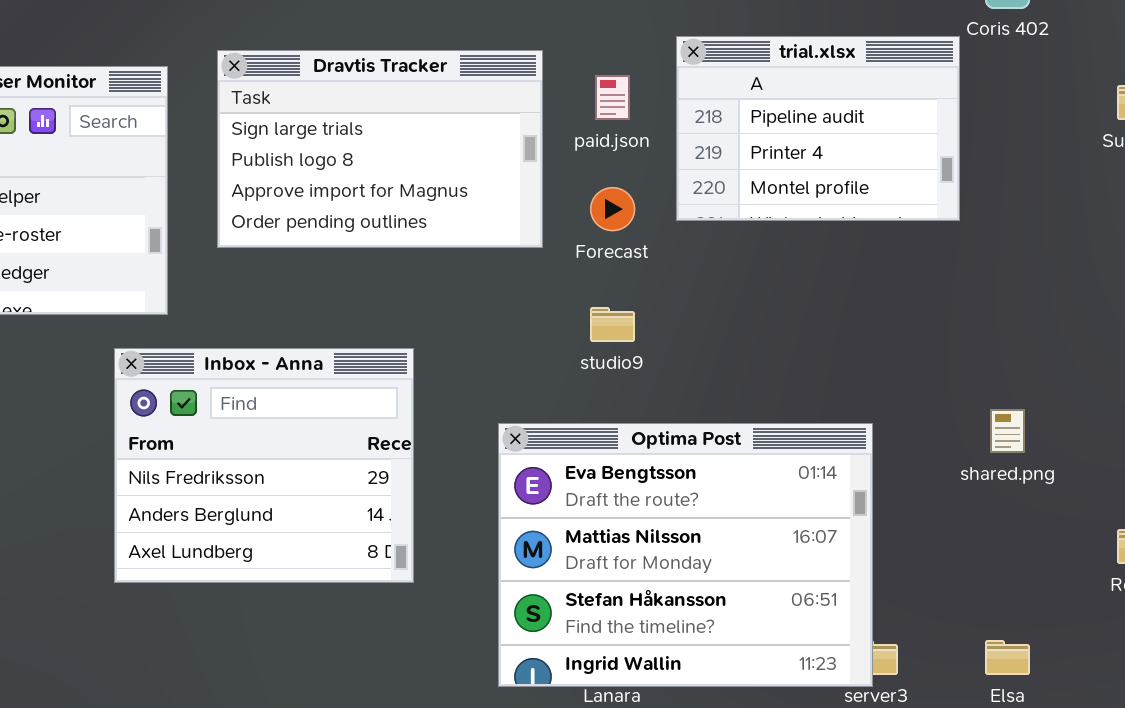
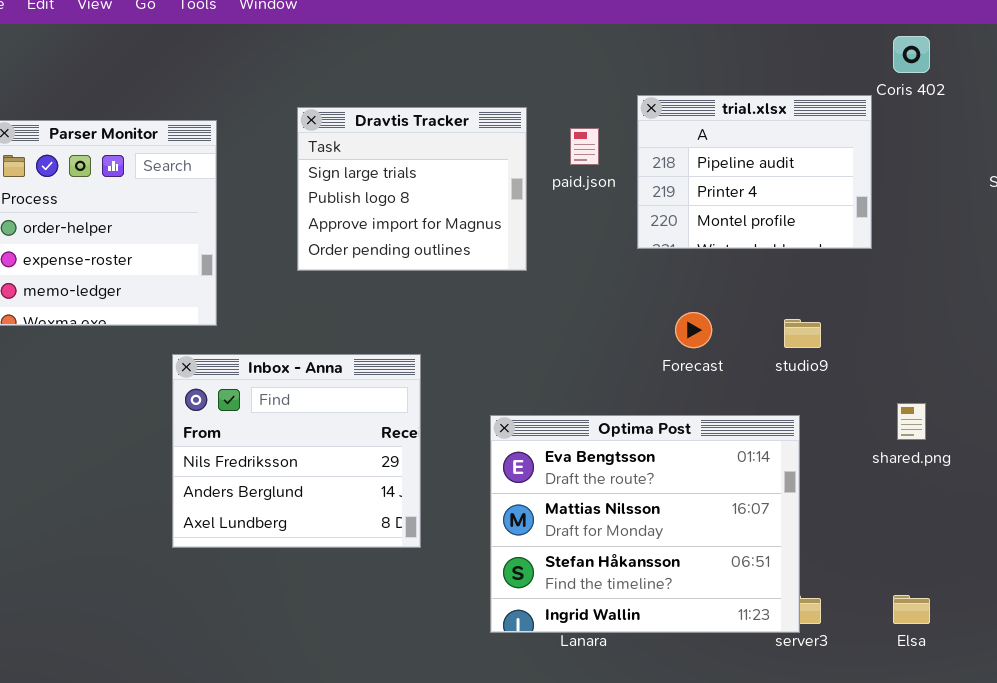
Dravtis Tracker: [217,50,543,248] -> [297,107,527,271], resized
Forecast: [590,187,635,231] -> [675,312,712,348], moved
studio9: [590,307,635,342] -> [784,319,821,348], moved

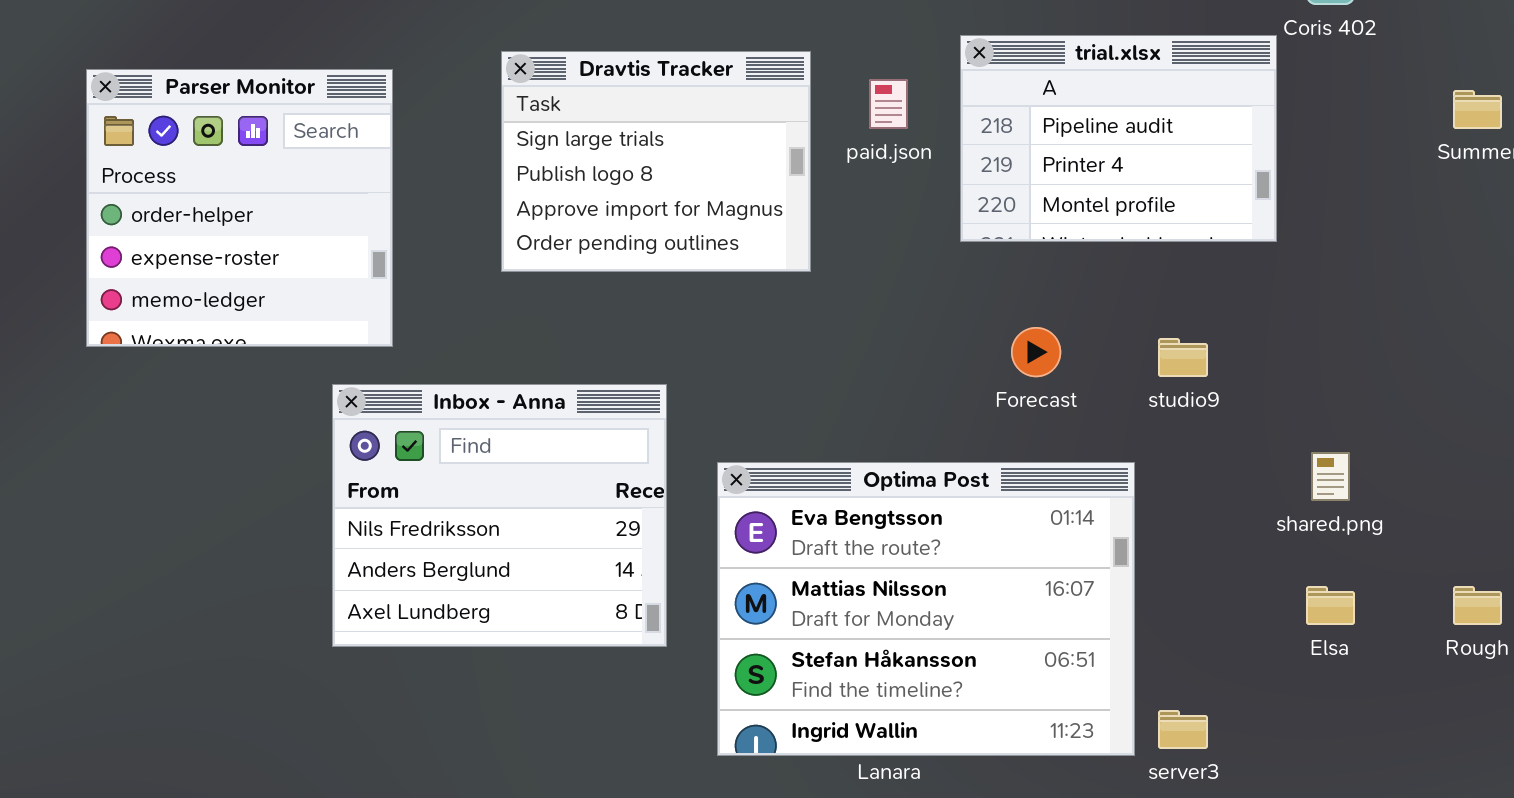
Optima Post: [490,415,800,633] -> [717,462,1135,756], moved
Elsa: [893,595,930,624] -> [1306,586,1355,625], moved

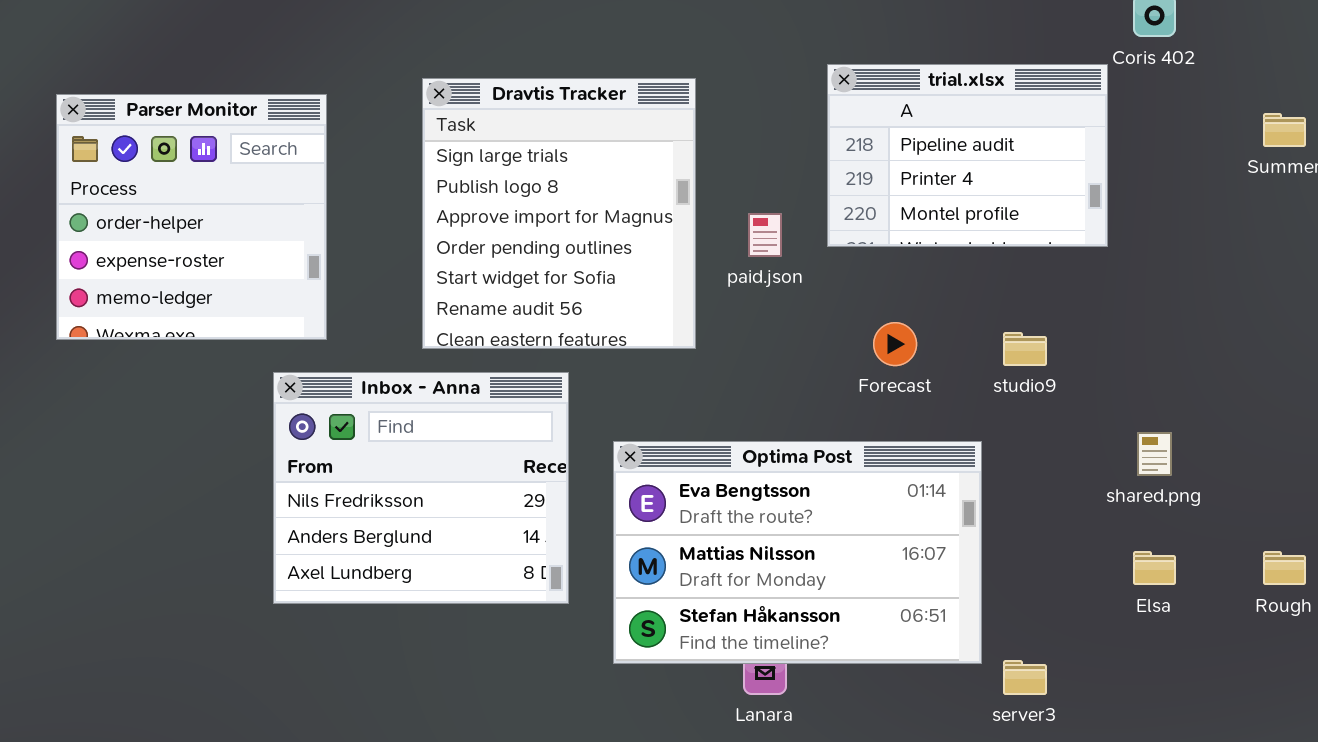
Dravtis Tracker: [501,51,811,272] -> [422,78,696,349], resized
paid.json: [869,79,908,129] -> [748,213,782,257], moved
Optima Post: [717,462,1135,756] -> [613,441,982,664], resized

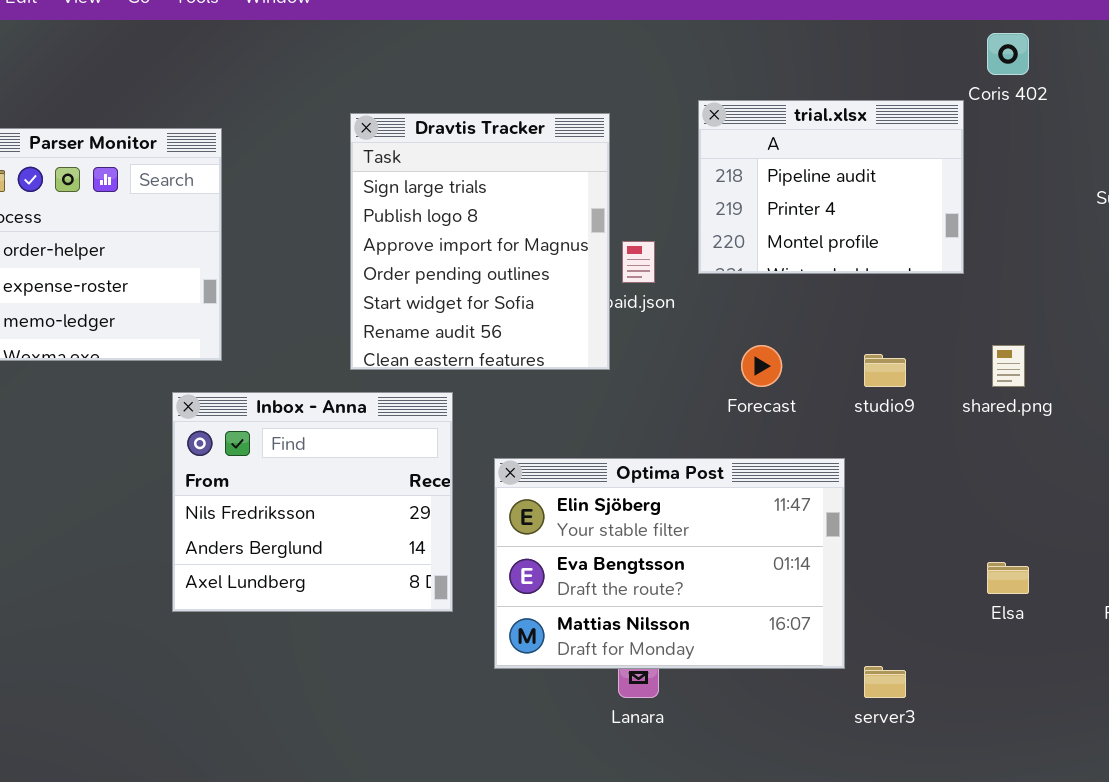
Dravtis Tracker: [422,78,696,349] -> [350,113,610,370], moved
shared.png: [1137,432,1172,476] -> [992,345,1025,387], moved
Optima Post: [613,441,982,664] -> [494,458,845,669], scrolled up 1 row

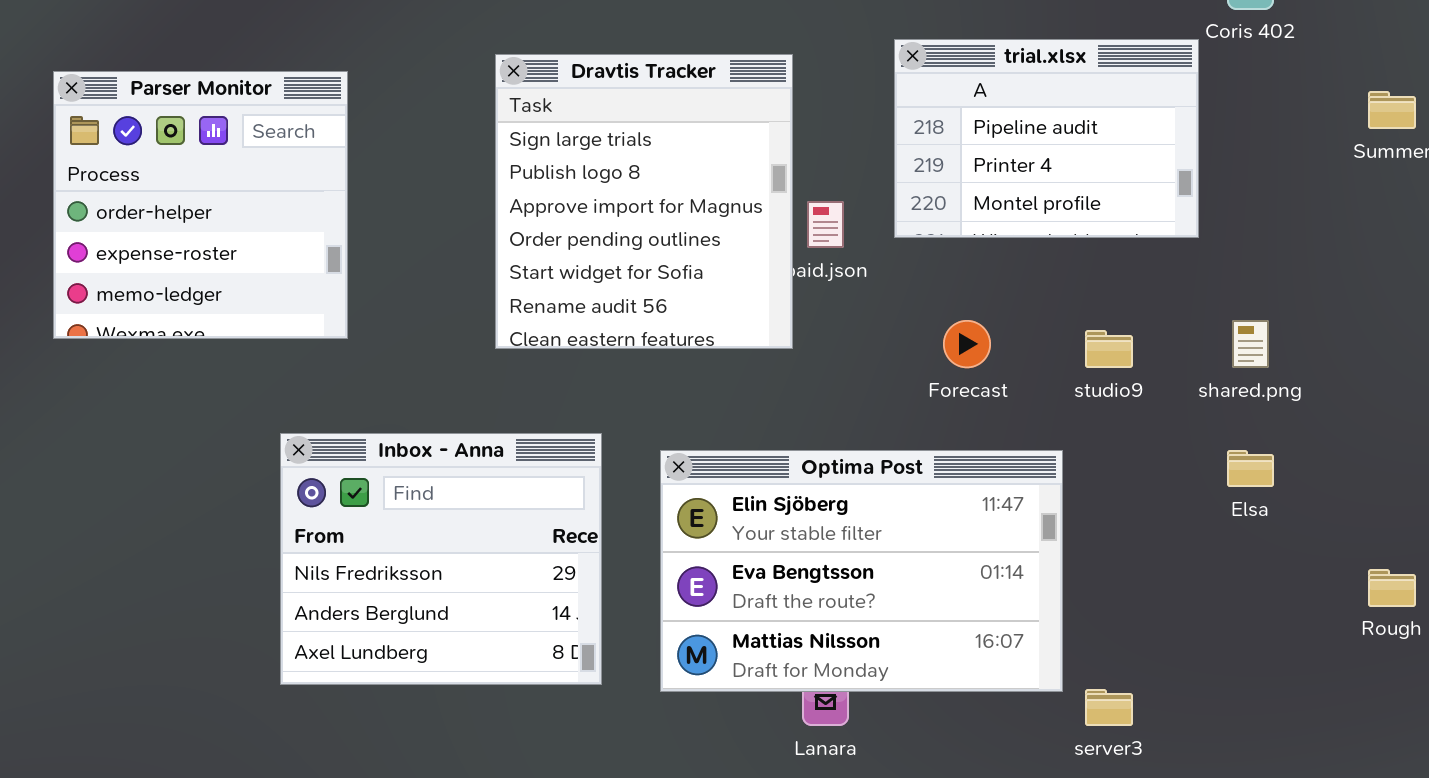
Inbox - Anna: [172,392,453,612] -> [280,433,602,685], moved
Elsa: [987,562,1029,594] -> [1227,450,1274,487], moved

